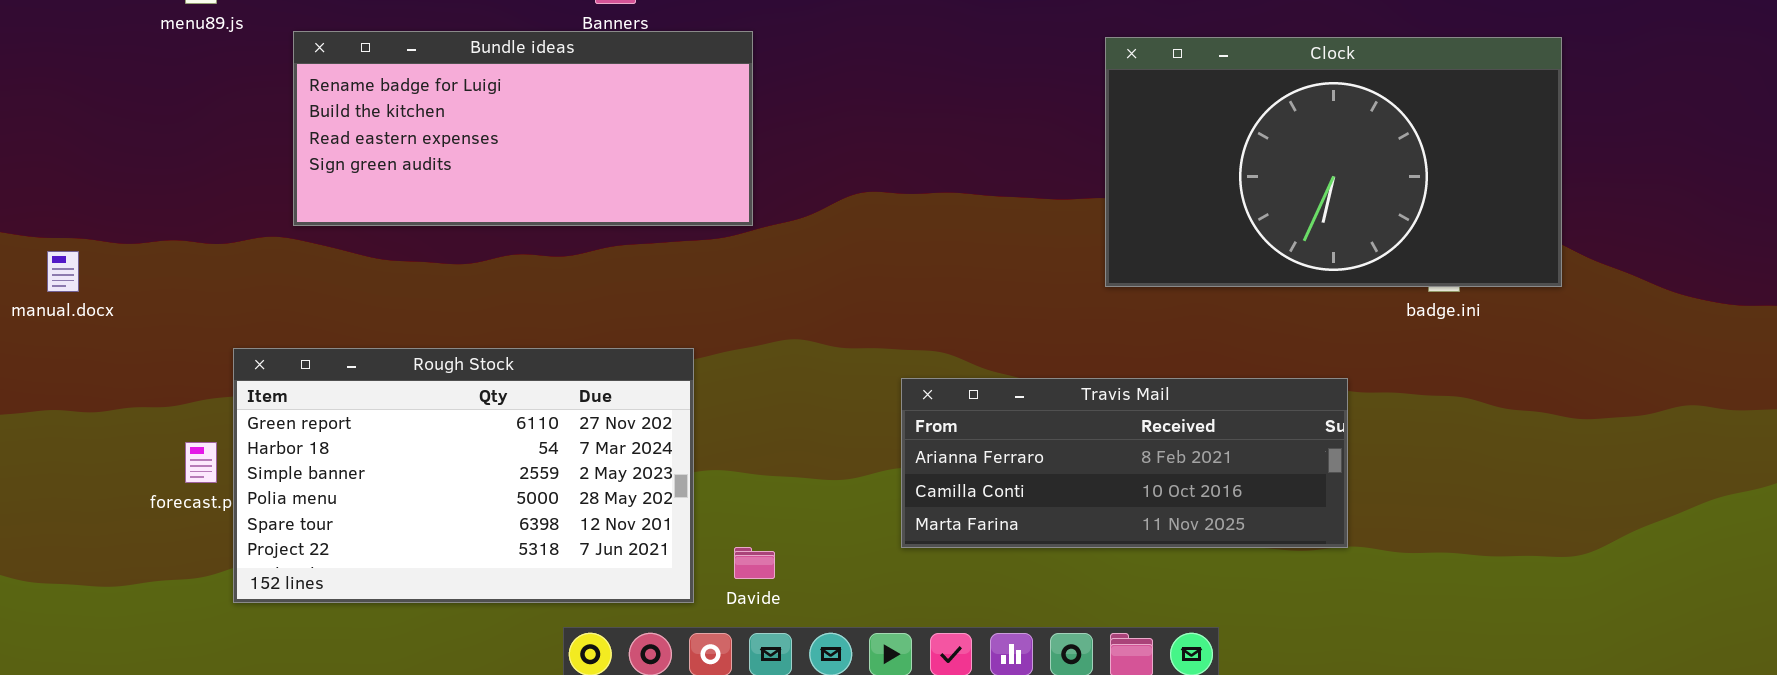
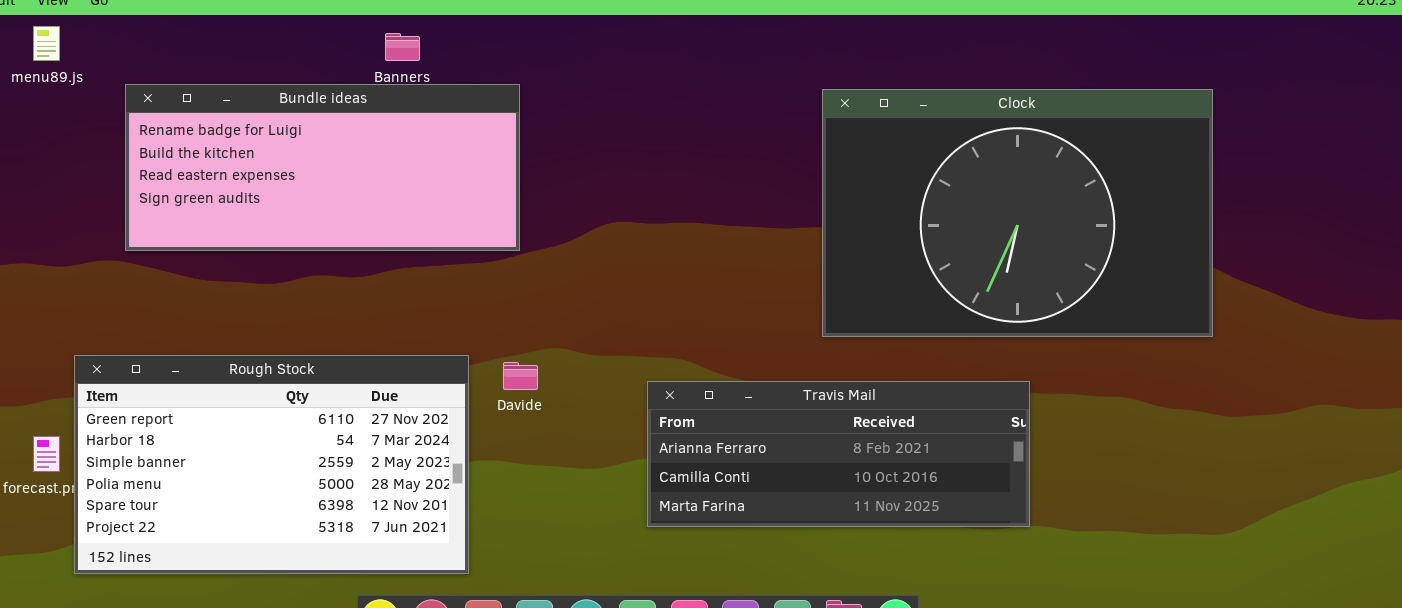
Clock: [1105,37,1562,287] -> [822,89,1213,337], resized
Davide: [734,547,775,579] -> [503,362,538,390], moved

